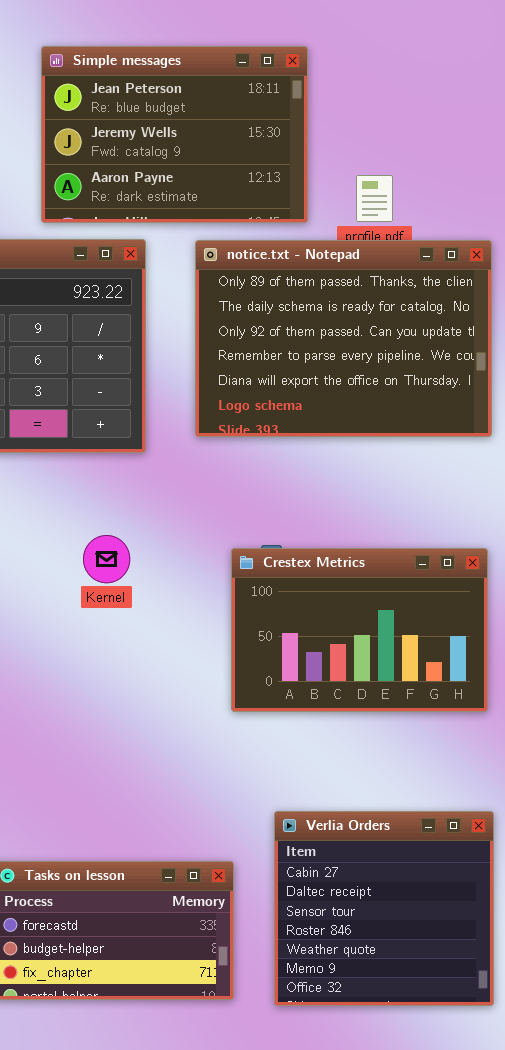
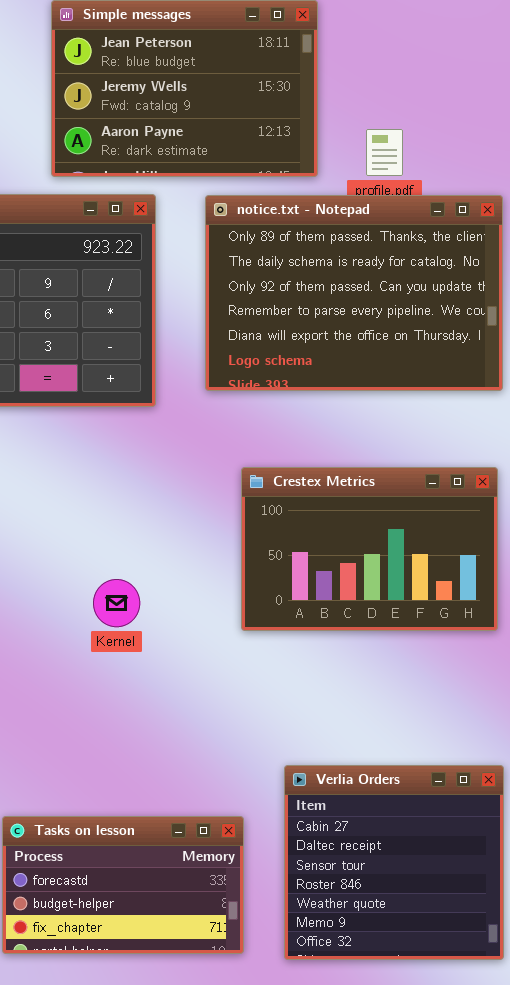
Kernel: [83,535,130,583] -> [93,579,140,627], moved
Crestex Metrics: [231,548,488,712] -> [241,467,498,631], moved

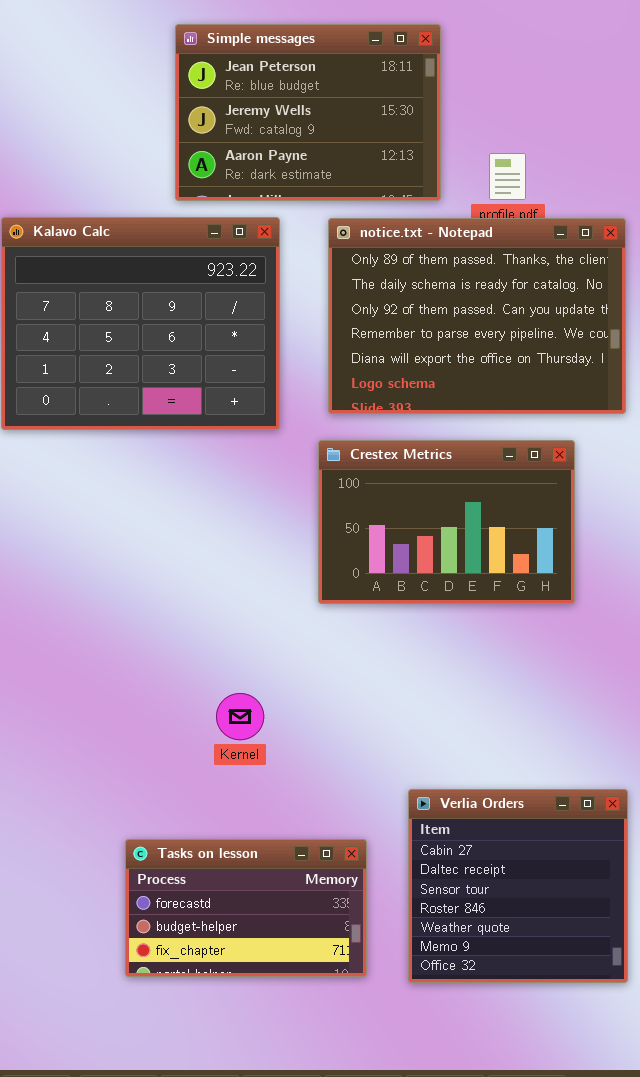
Crestex Metrics: [241,467,498,631] -> [318,440,575,604], moved
Kernel: [93,579,140,627] -> [216,693,264,740], moved

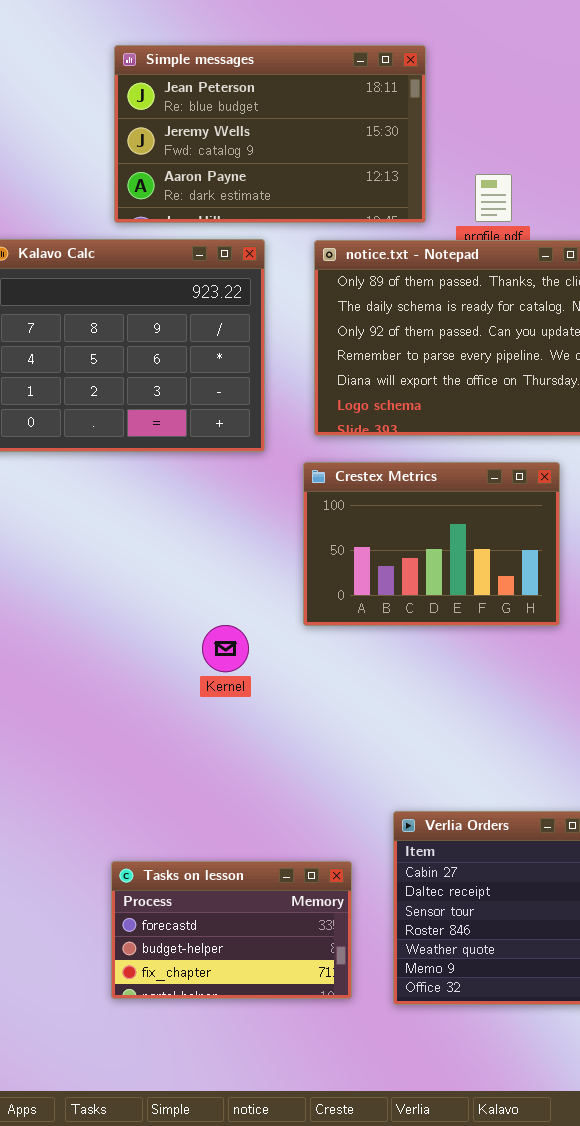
Simple messages: [175,24,441,201] -> [114,45,426,223], resized
Kernel: [216,693,264,740] -> [202,625,249,672], moved

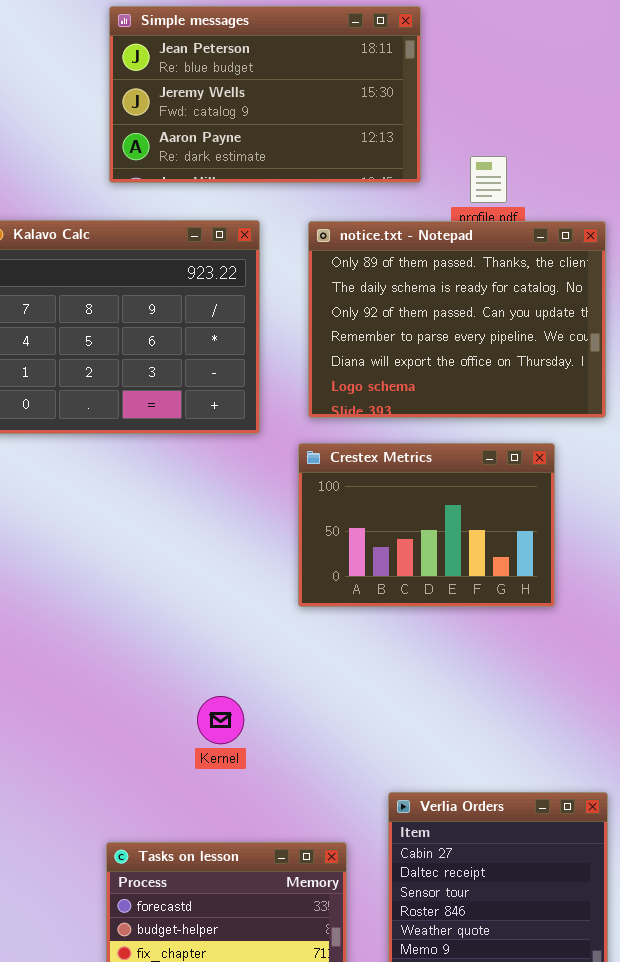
Simple messages: [114,45,426,223] -> [109,6,421,183], moved
Kernel: [202,625,249,672] -> [197,696,244,744], moved

